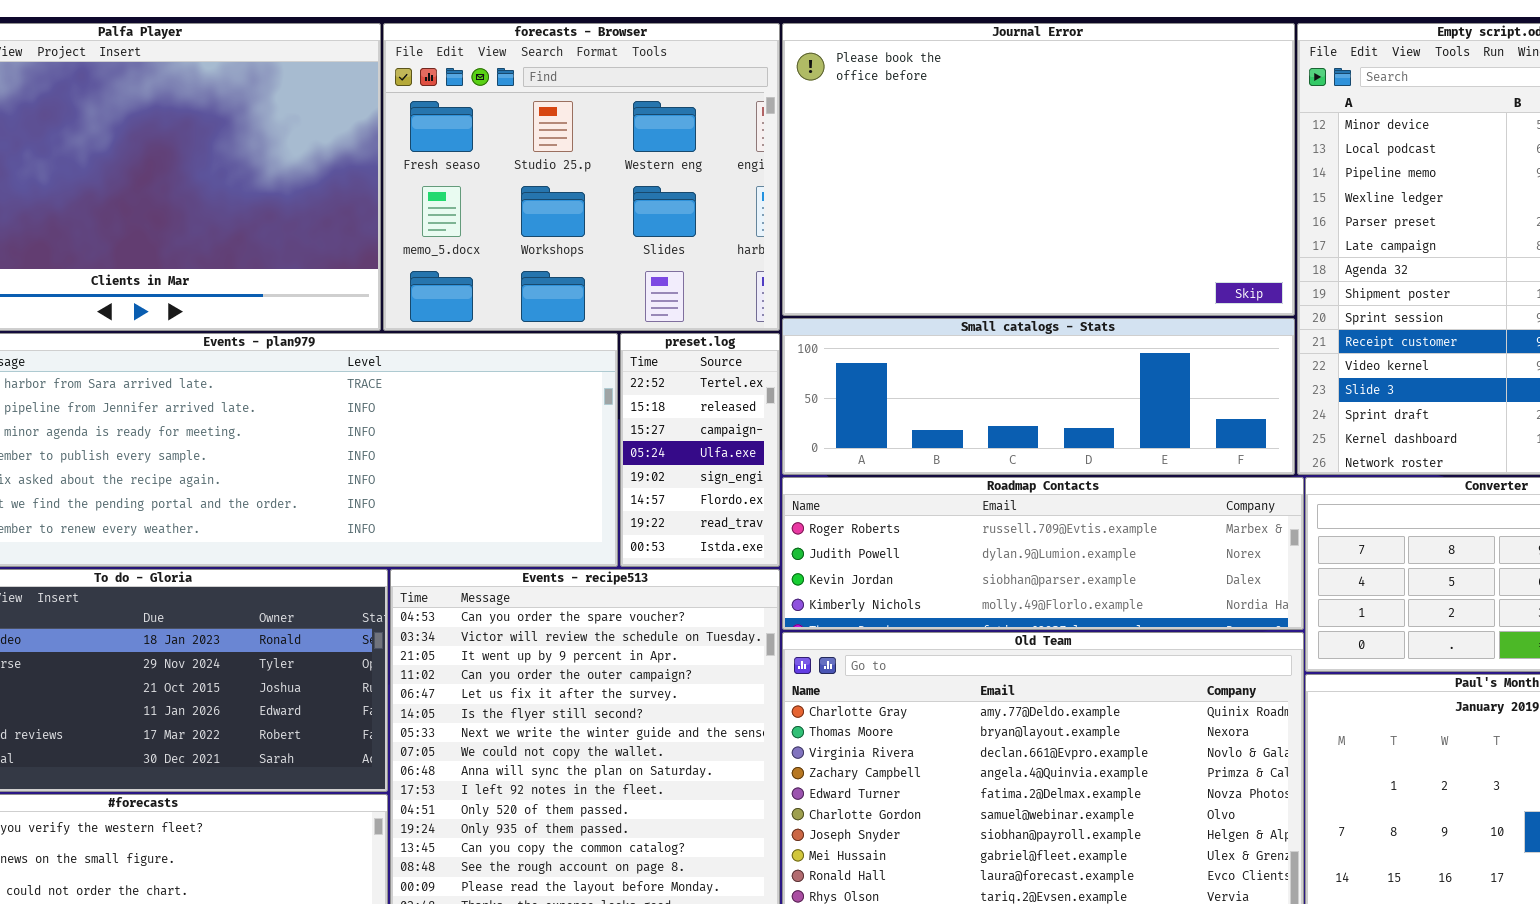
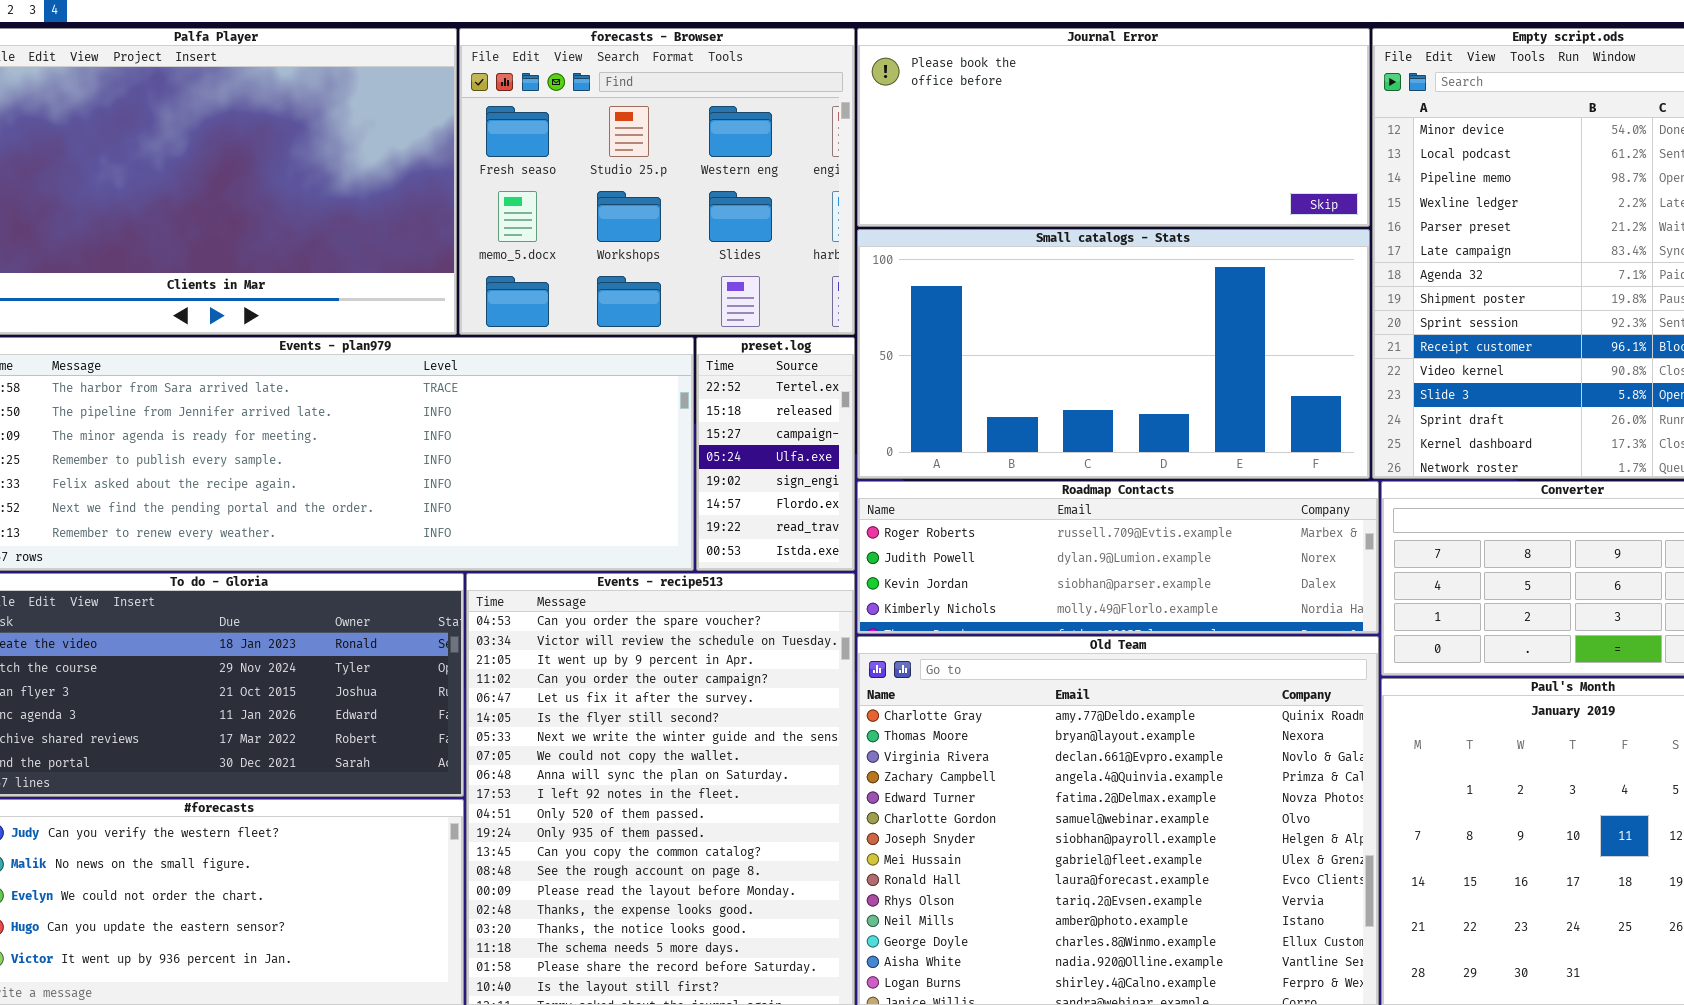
Journal Error: [782,23,1295,316] -> [857,28,1370,227], resized
Small catalogs - Stats: [782,318,1295,475] -> [857,229,1370,479], resized

